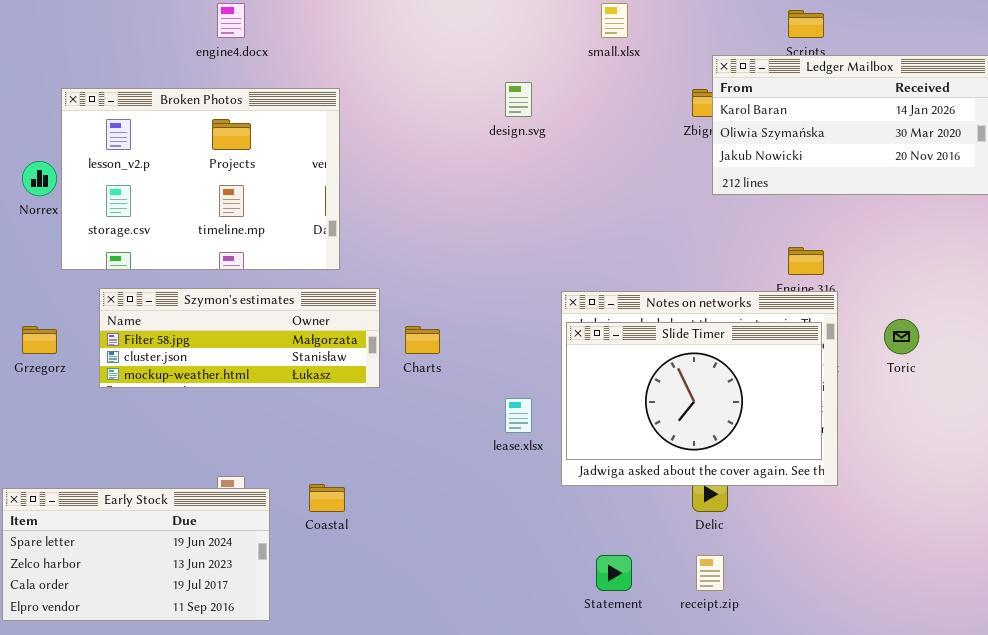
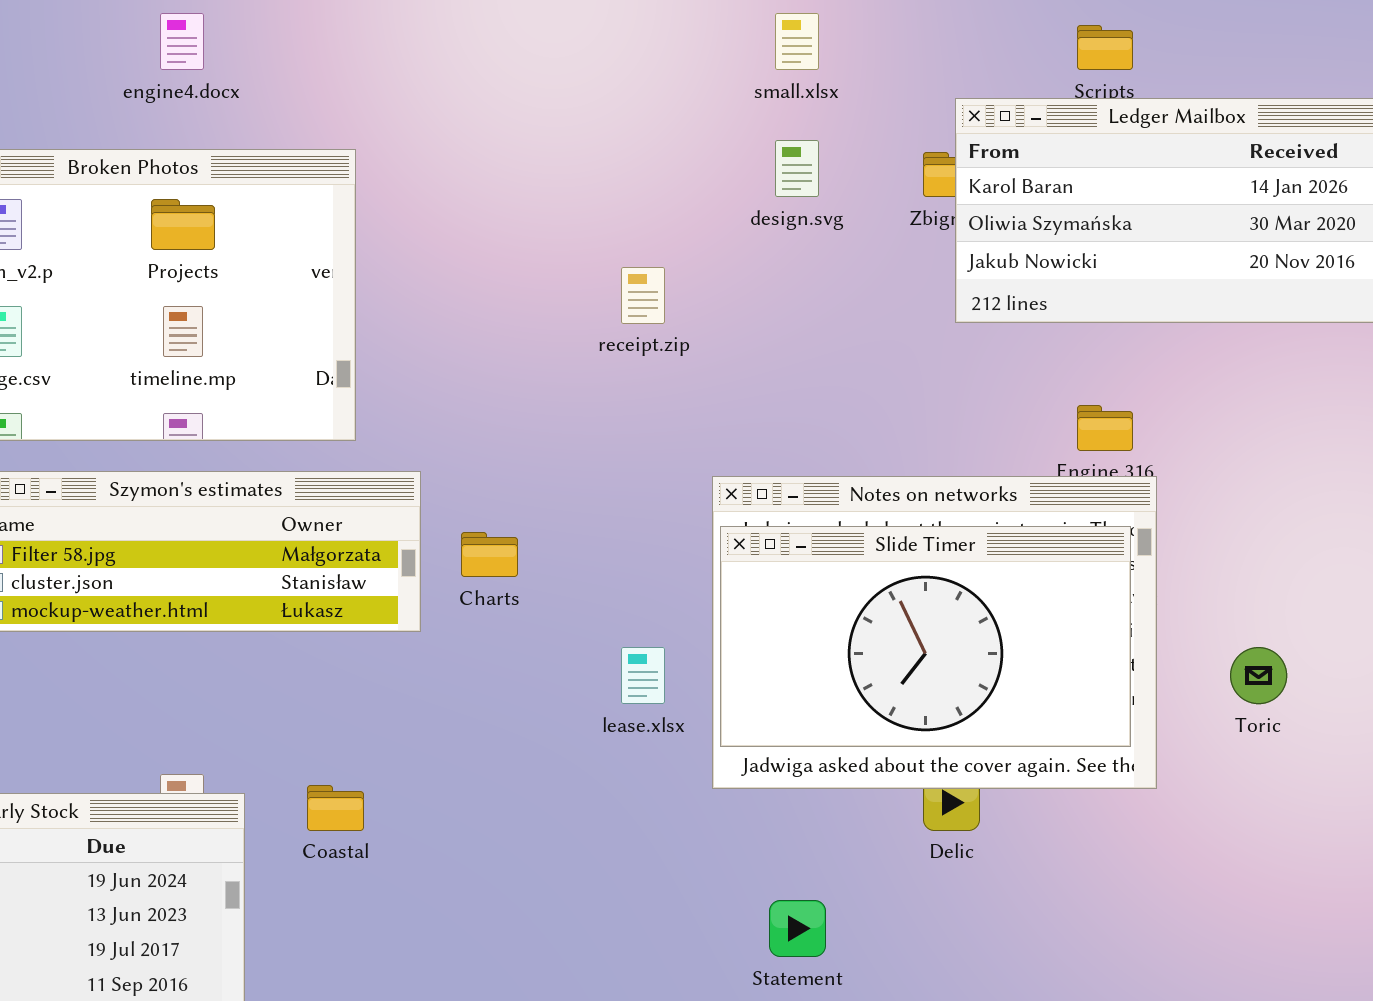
design.svg: [505,82,532,117] -> [775,140,819,197], moved
Toric: [884,319,919,354] -> [1230,647,1287,704], moved
receipt.zip: [696,555,724,591] -> [621,267,665,324], moved

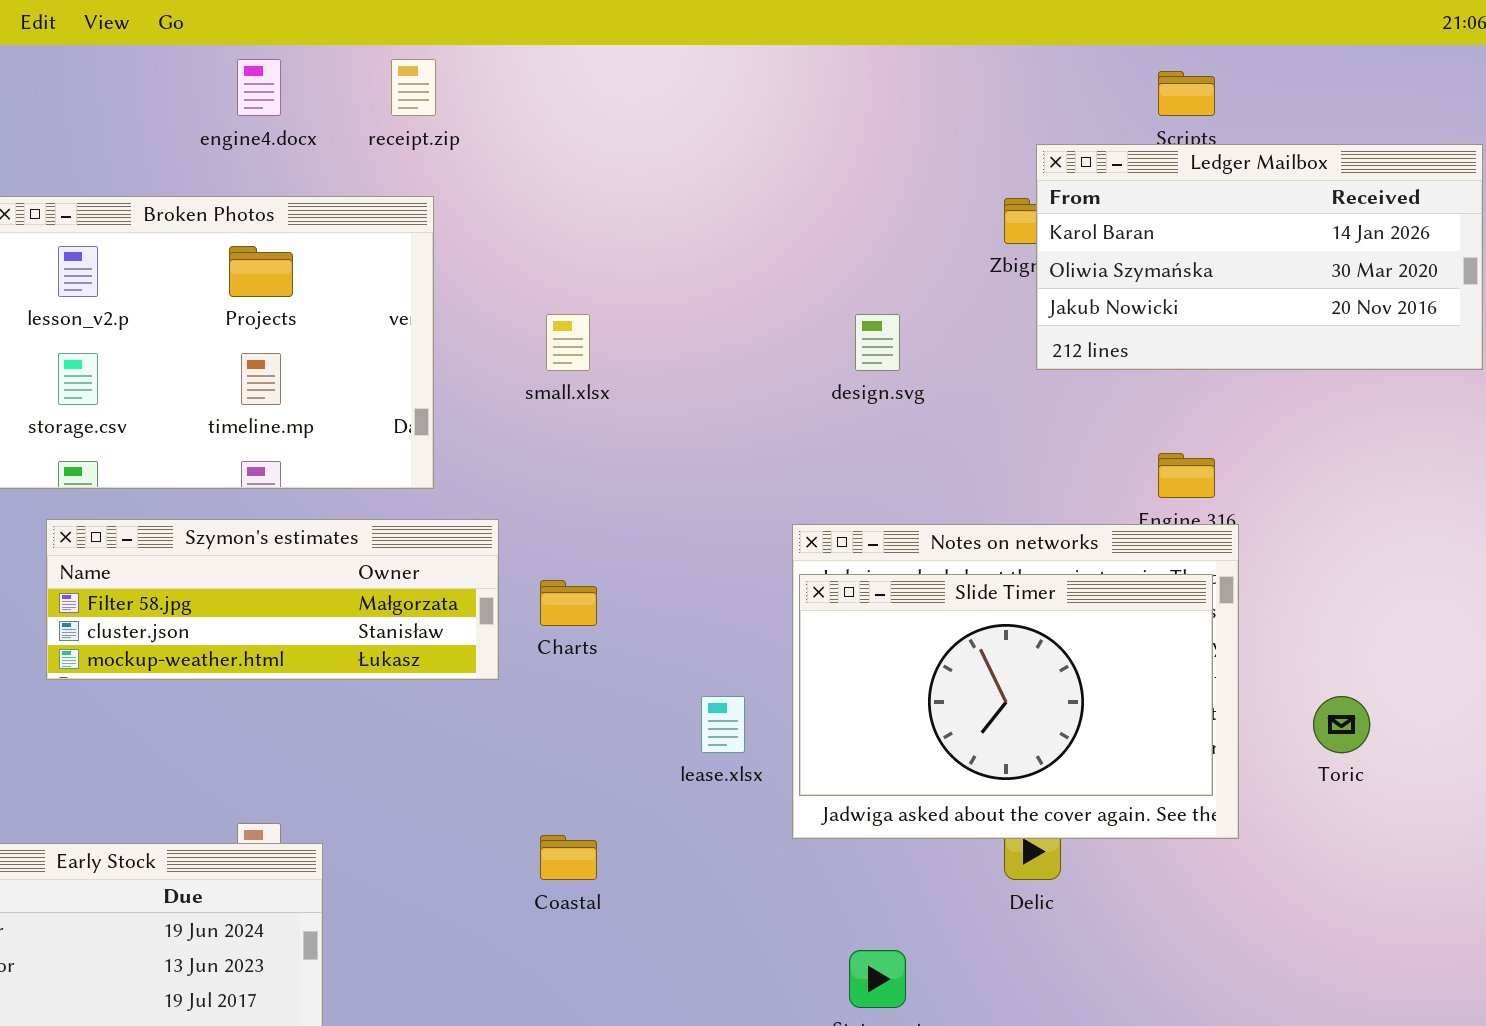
small.xlsx: [775,13,819,70] -> [546,314,590,371], moved
design.svg: [775,140,819,197] -> [855,314,900,371], moved
receipt.zip: [621,267,665,324] -> [391,59,436,116], moved
Coastal: [307,785,364,831] -> [540,835,597,880], moved

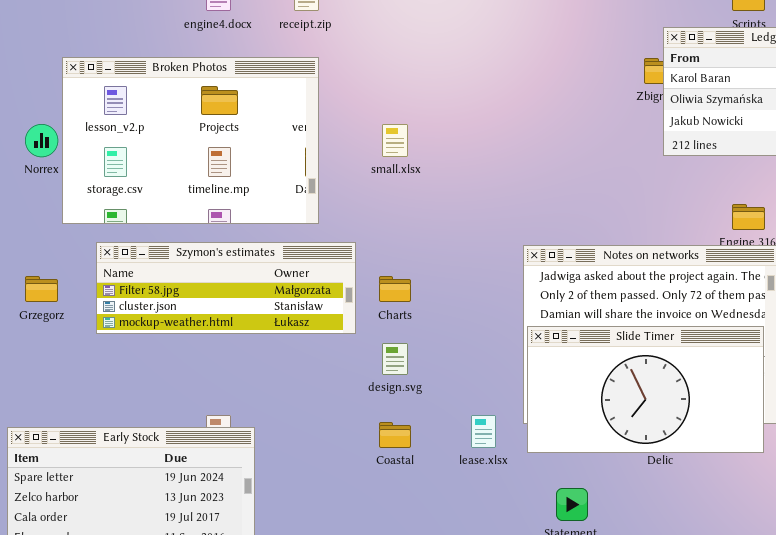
design.svg: [855,314,900,371] -> [382,343,408,375], moved
Slide Timer: [799,574,1213,796] -> [527,326,764,453], moved
lease.xlsx: [701,696,745,753] -> [471,415,496,448], moved

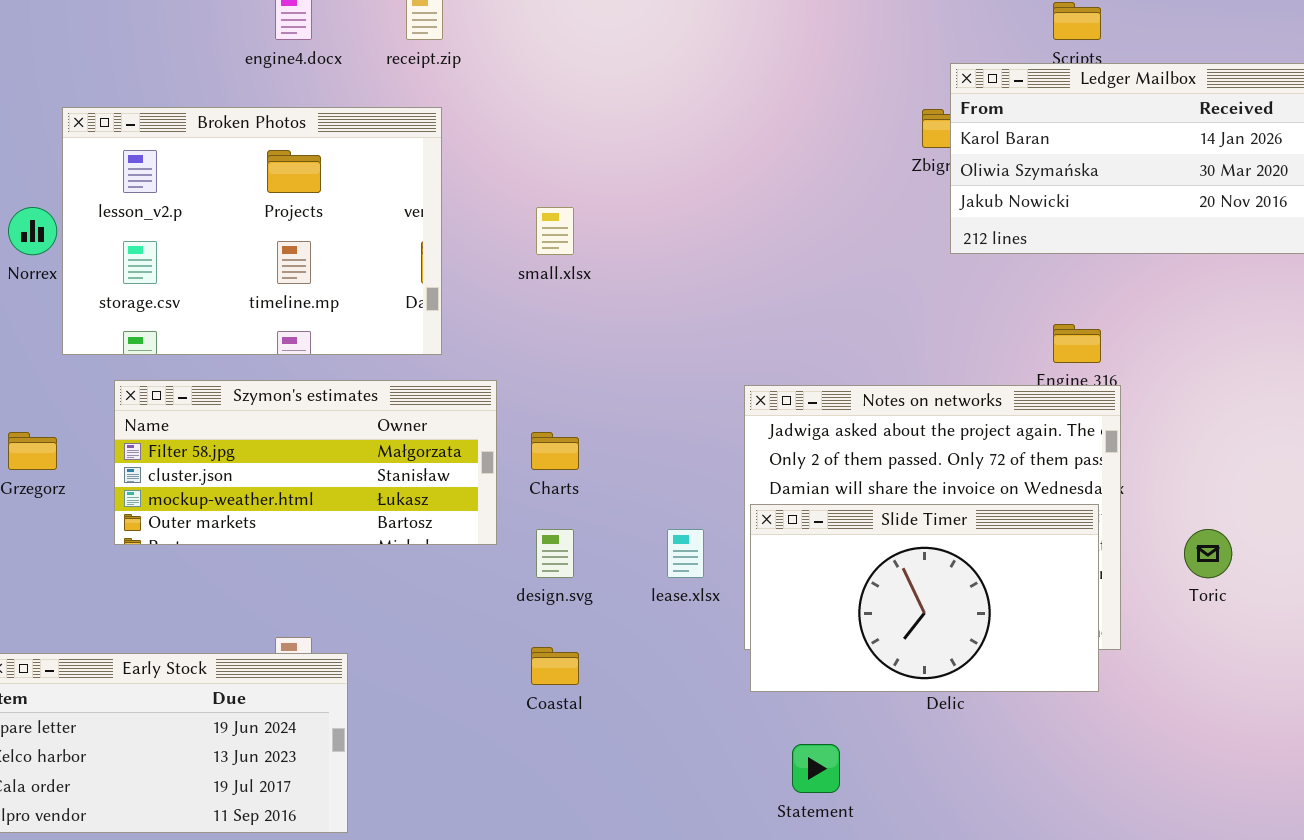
Szymon's estimates: [96,242,356,334] -> [114,380,497,545], resized
lease.xlsx: [471,415,496,448] -> [667,529,704,578], moved

